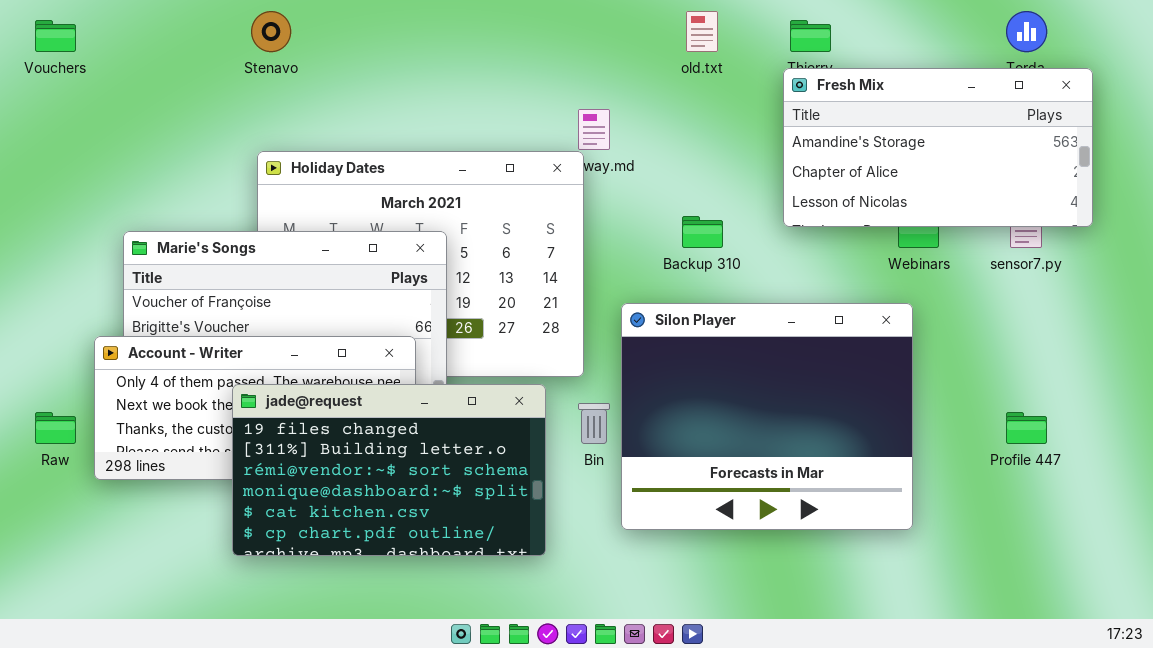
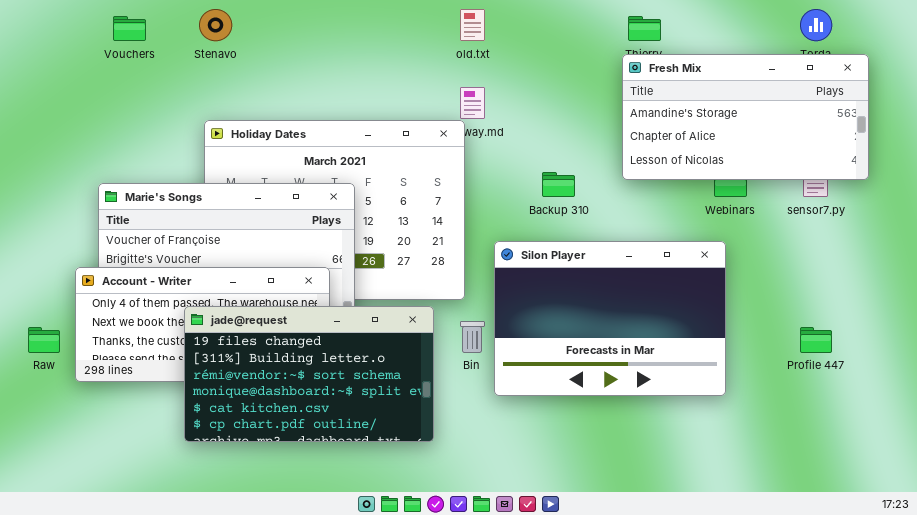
old.txt: [686,11,718,52] -> [460,9,485,41], moved
Vouchers: [35,20,76,52] -> [113,16,146,41], moved
Silon Player: [621,303,913,530] -> [494,241,726,396], resized

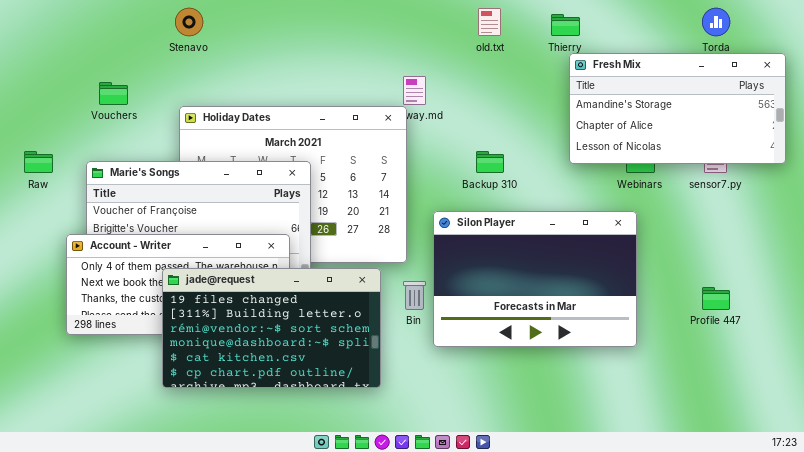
old.txt: [460,9,485,41] -> [478,8,501,36], moved
Vouchers: [113,16,146,41] -> [99,82,128,105], moved
Fresh Mix: [622,54,869,180] -> [569,53,786,164], moved
Raw: [28,327,60,353] -> [24,151,53,173], moved

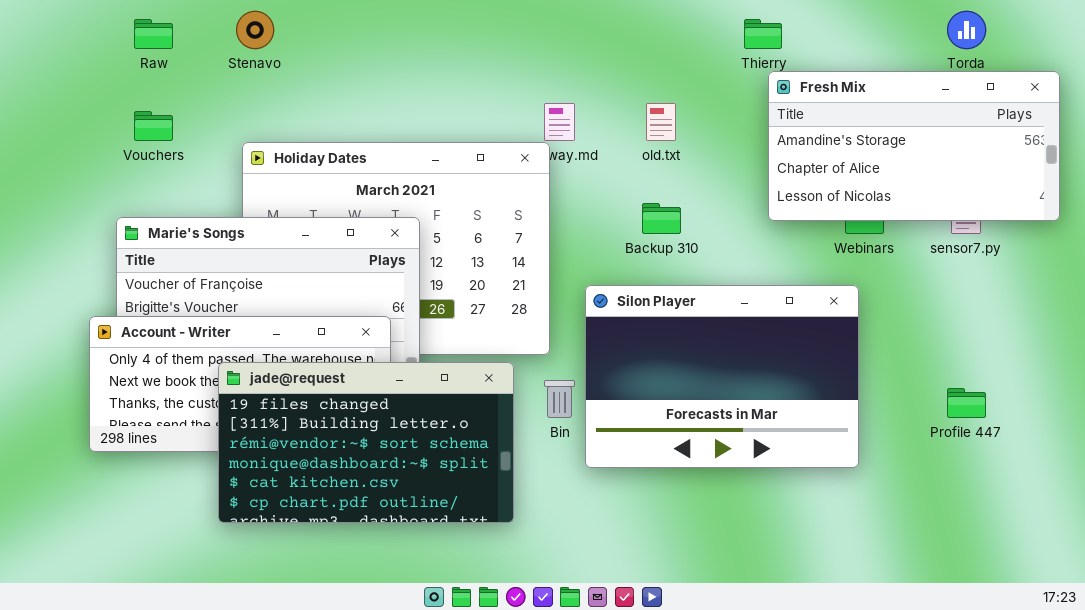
old.txt: [478,8,501,36] -> [646,103,676,141], moved
Raw: [24,151,53,173] -> [134,19,173,49], moved

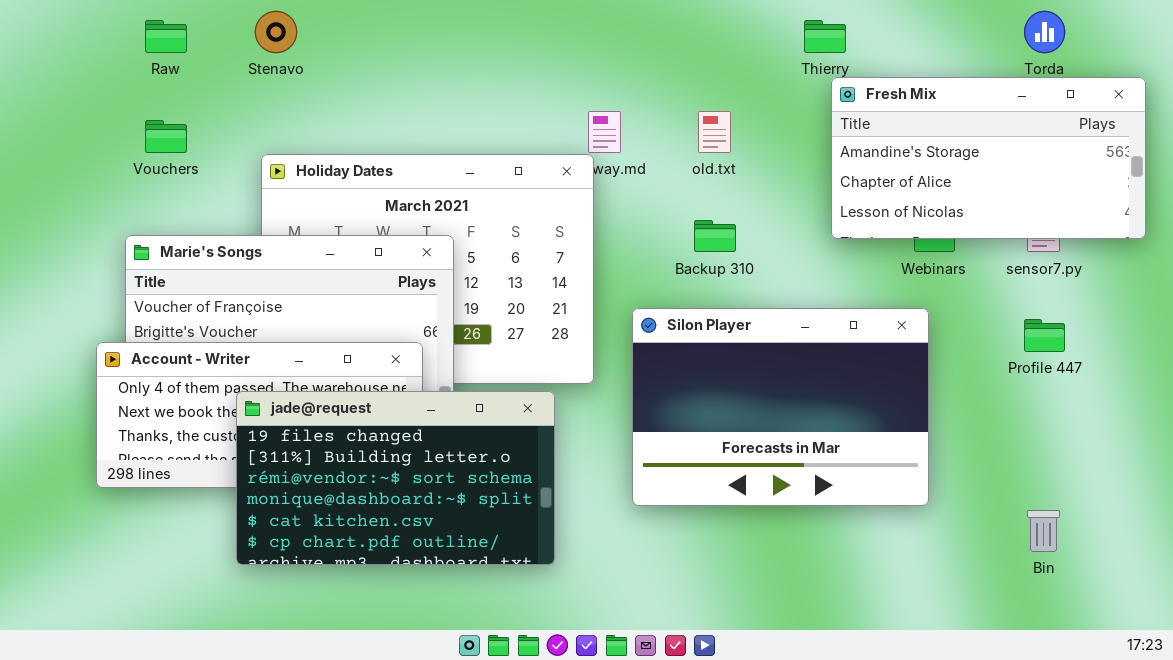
Bin: [544,380,575,418] -> [1027,510,1060,552], moved
Profile 447: [947,388,986,418] -> [1024,319,1065,352], moved

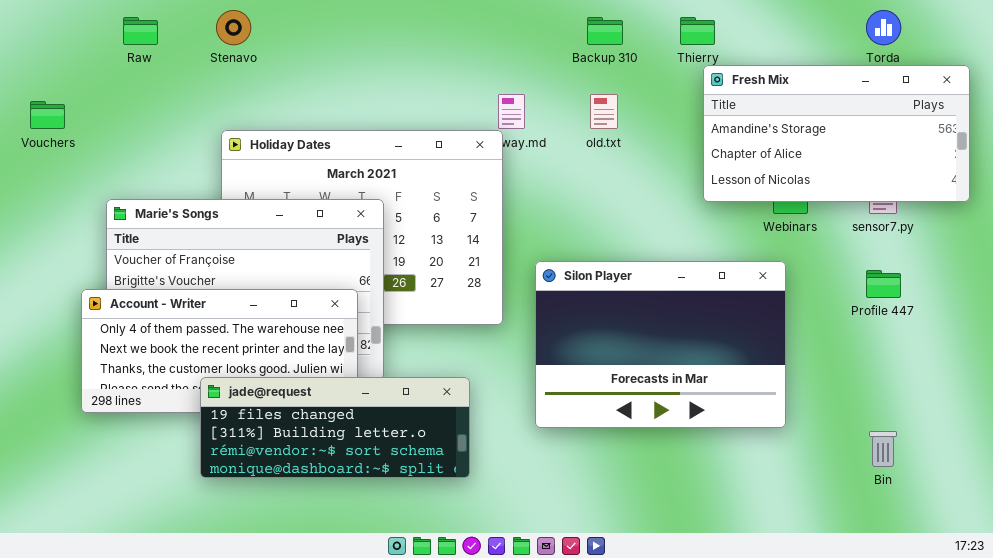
Vouchers: [145,120,187,153] -> [30,101,65,129], moved
Backup 310: [694,220,736,252] -> [587,17,623,45], moved
jade@request: [236,391,555,565] -> [200,377,470,478], resized

